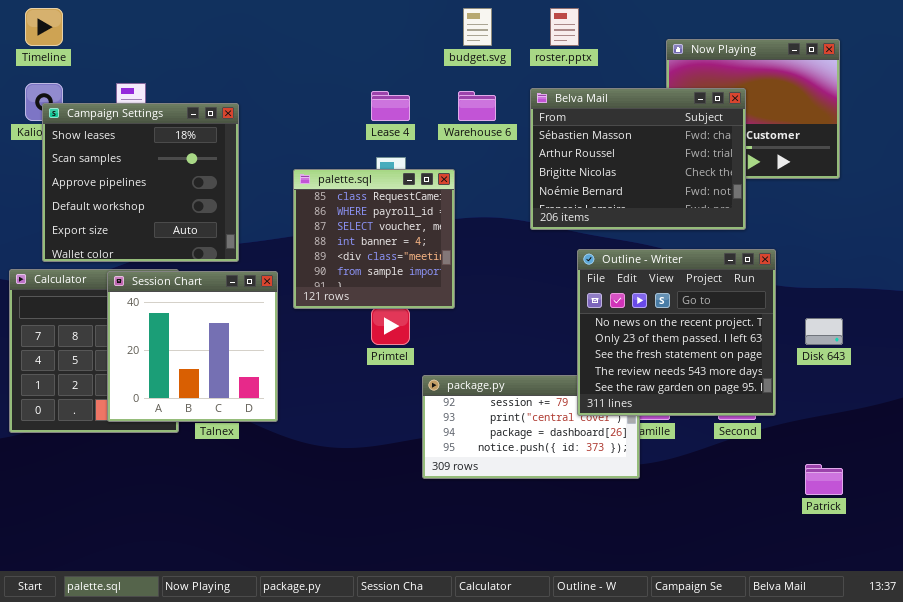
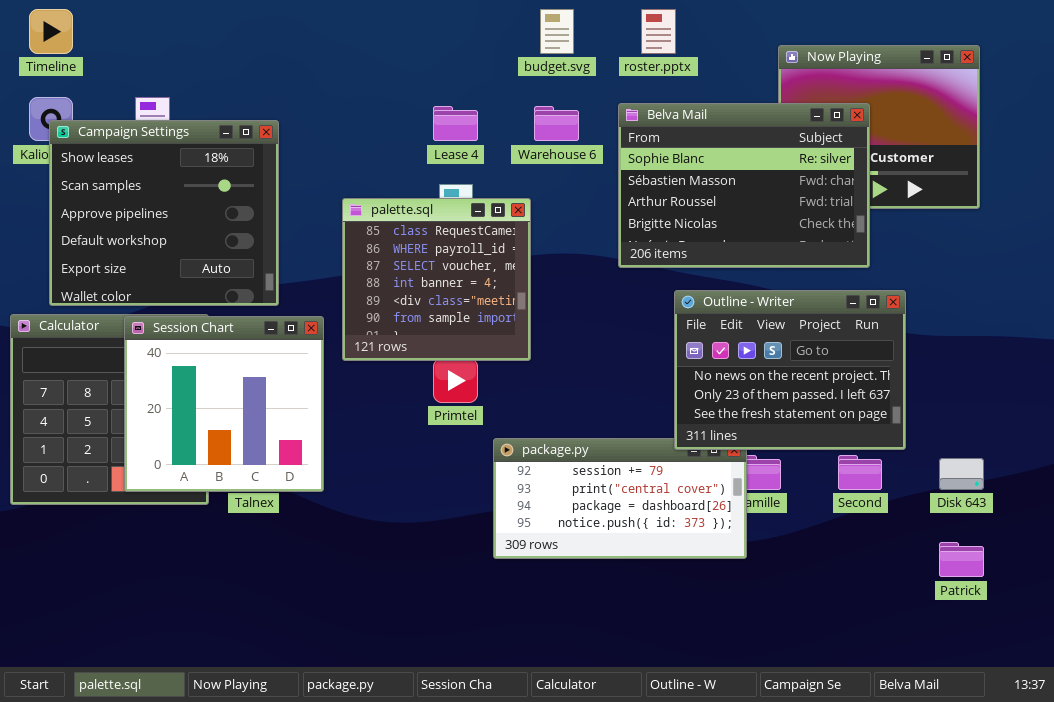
Belva Mail: [530,88,746,230] -> [618,103,870,268], scrolled up 1 row
Outline - Writer: [577,249,776,416] -> [674,290,906,450], resized
Disk 643: [805,318,843,345] -> [939,458,984,490], moved

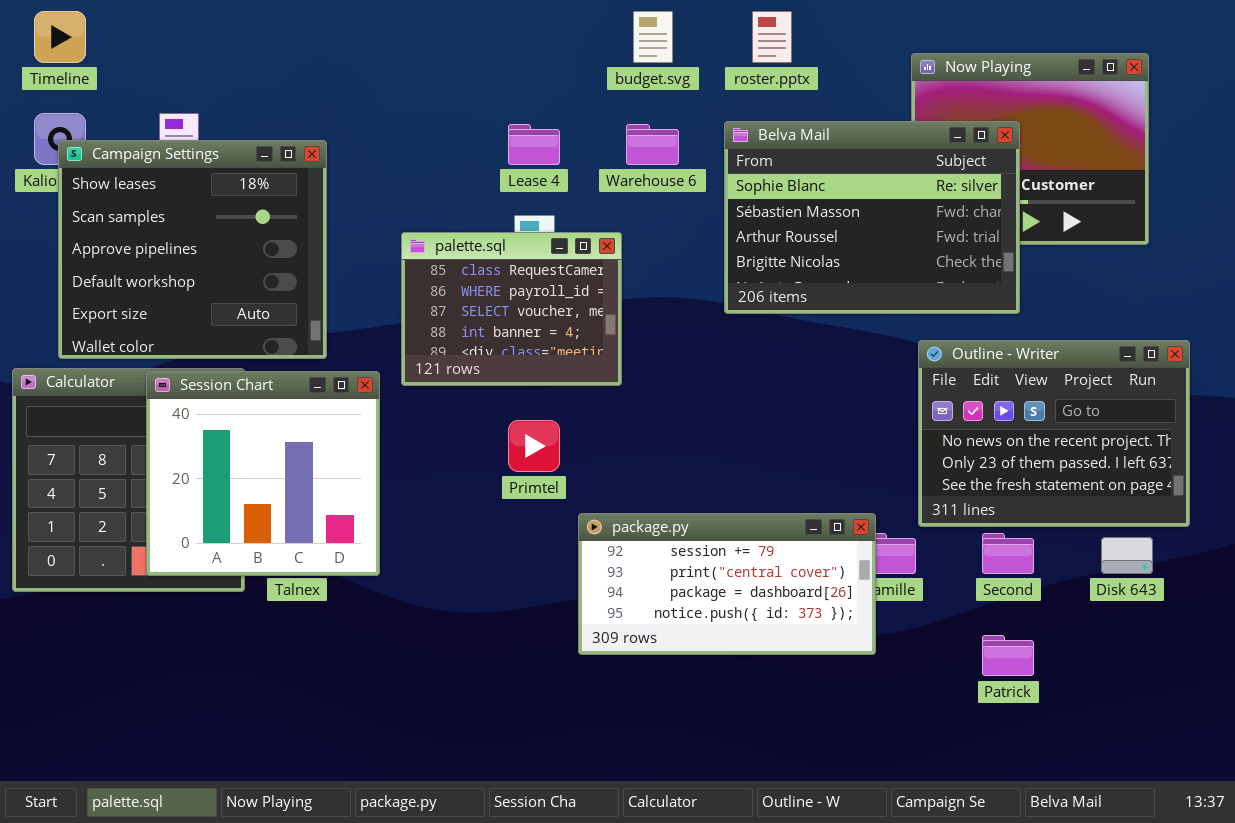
palette.sql: [342,198,531,361] -> [401,232,622,386], resized
Outline - Writer: [674,290,906,450] -> [918,340,1190,527], moved
Patrick: [939,542,984,577] -> [982,635,1034,676], moved

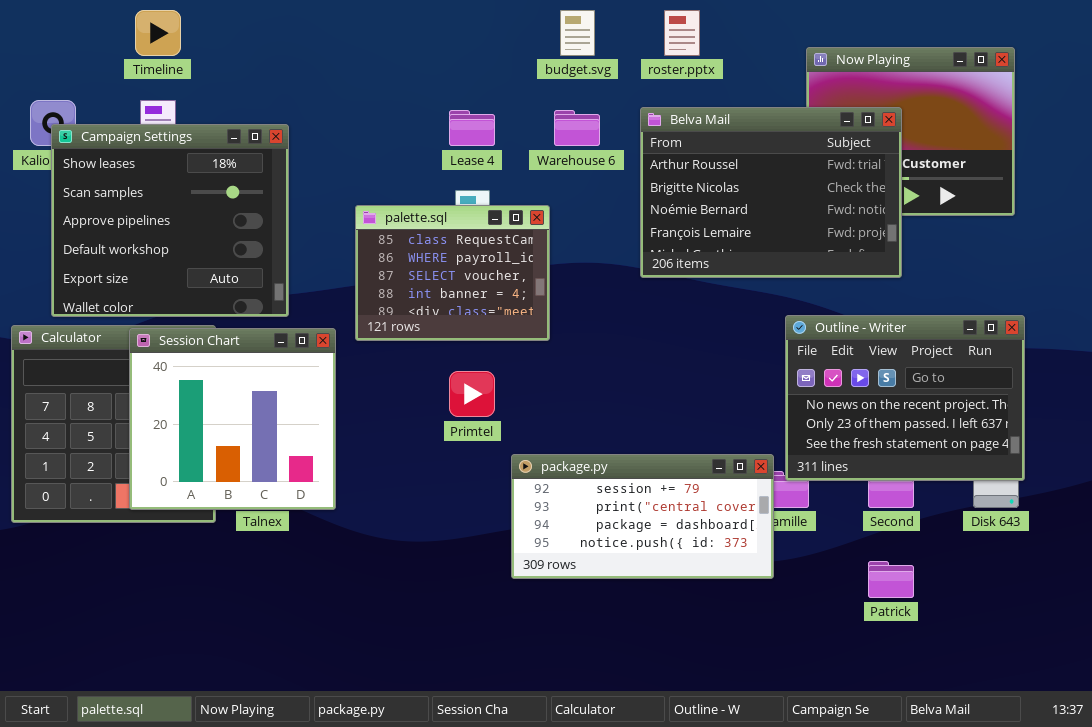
Timeline: [34,11,86,63] -> [135,10,181,56], moved
Belva Mail: [724,121,1020,314] -> [640,107,902,278], scrolled down 2 rows
Outline - Writer: [918,340,1190,527] -> [785,315,1025,481], moved

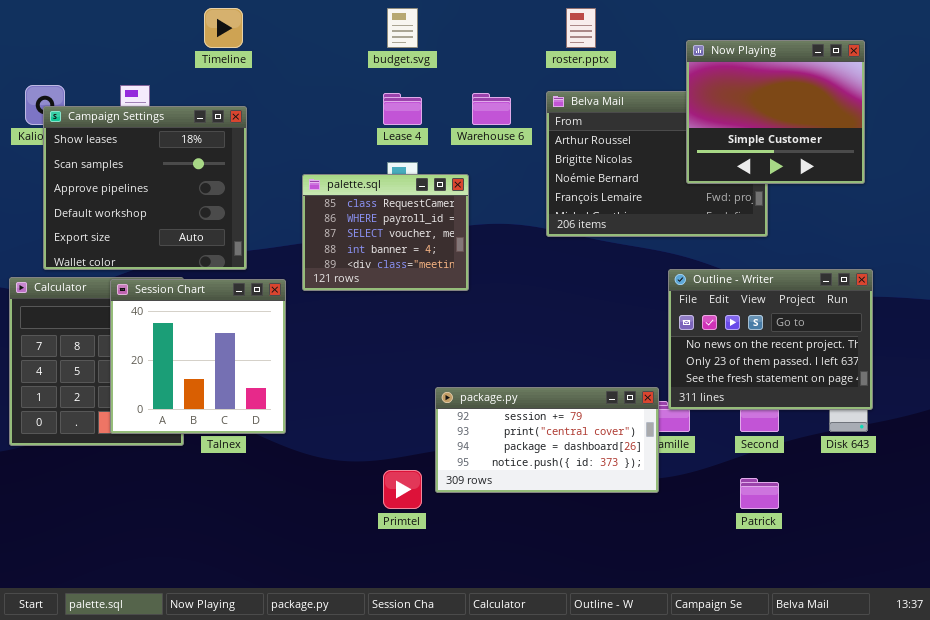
Timeline: [135,10,181,56] -> [204,8,243,48], moved
budget.svg: [560,10,595,56] -> [387,8,418,48], moved
Now Playing: [806,47,1015,216] -> [686,40,865,184], raised
Primtel: [449,371,495,417] -> [383,470,422,509], moved

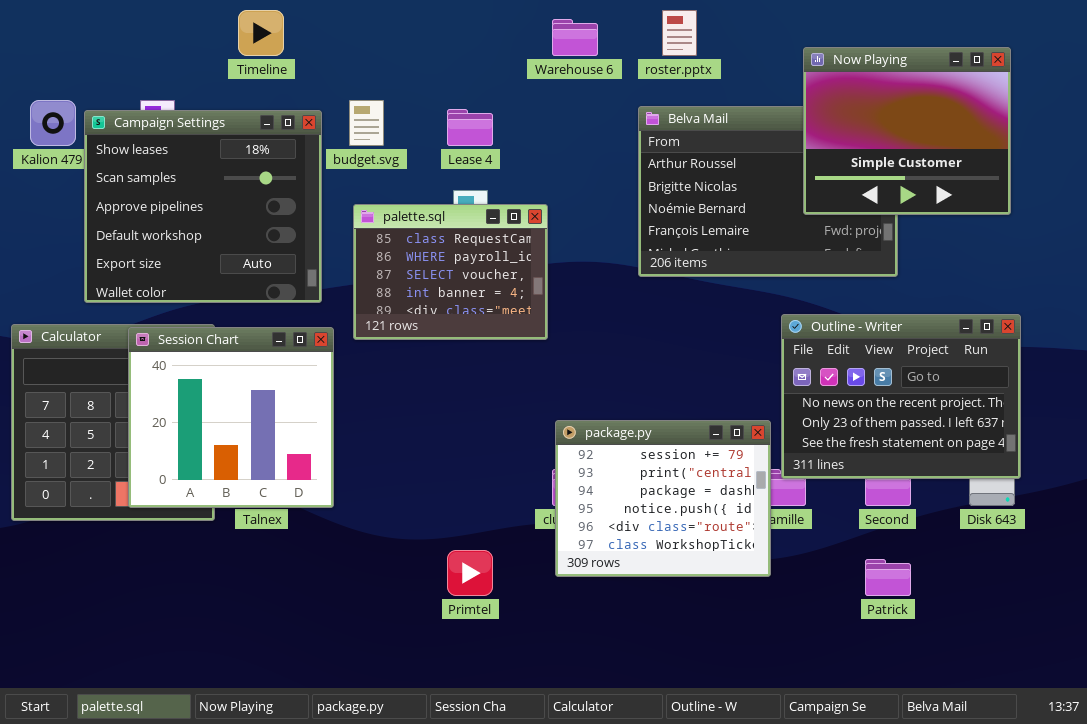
budget.svg: [387,8,418,48] -> [349,100,384,146], moved
Warehouse 6: [472,93,511,125] -> [552,19,598,56], moved
Campaign Settings: [43,106,247,270] -> [84,110,322,303], moved
package.py: [435,387,659,493] -> [555,420,771,577], resized

